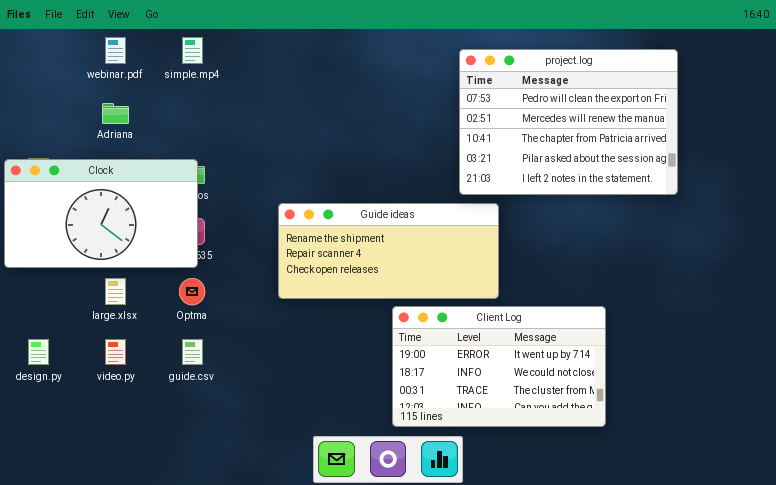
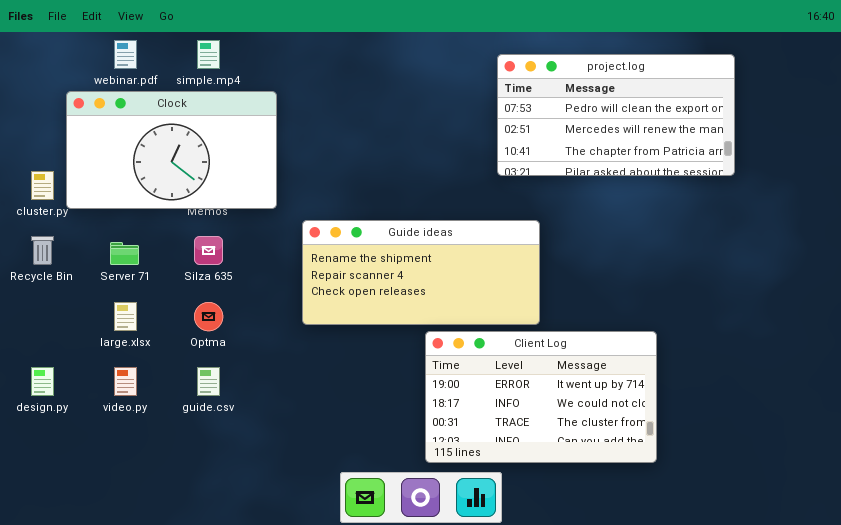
project.log: [459,49,678,195] -> [497,54,735,176], resized
Clock: [4,159,198,268] -> [66,91,277,209], moved

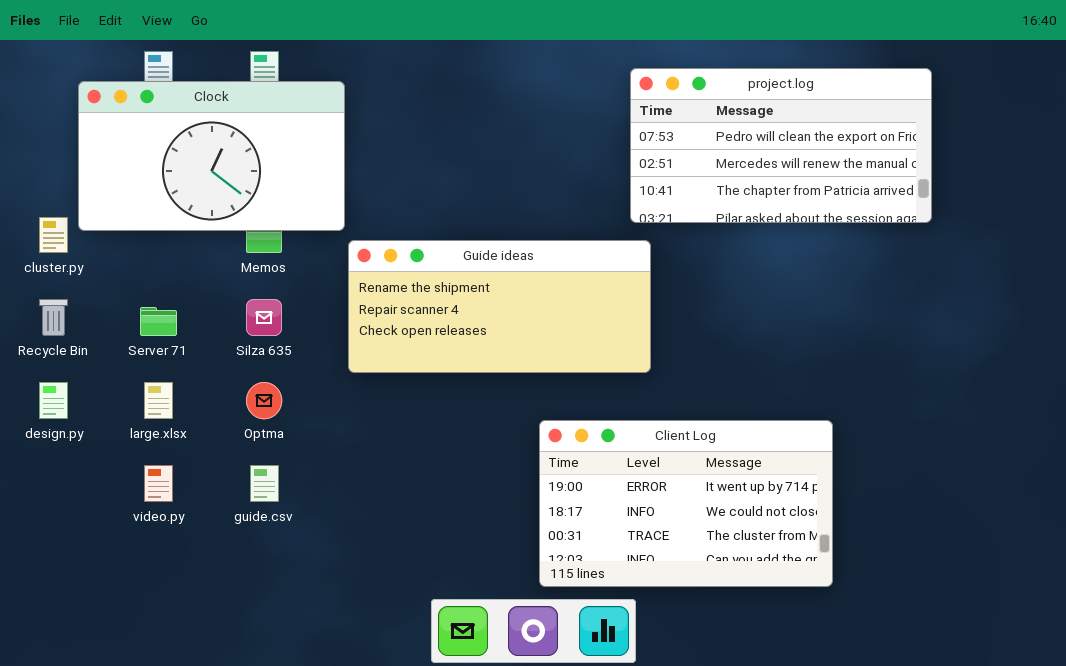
Clock: [66,91,277,209] -> [78,81,345,231], moved
Guide ideas: [302,220,540,325] -> [348,240,651,373], moved
design.py: [31,367,54,396] -> [39,382,68,419], moved

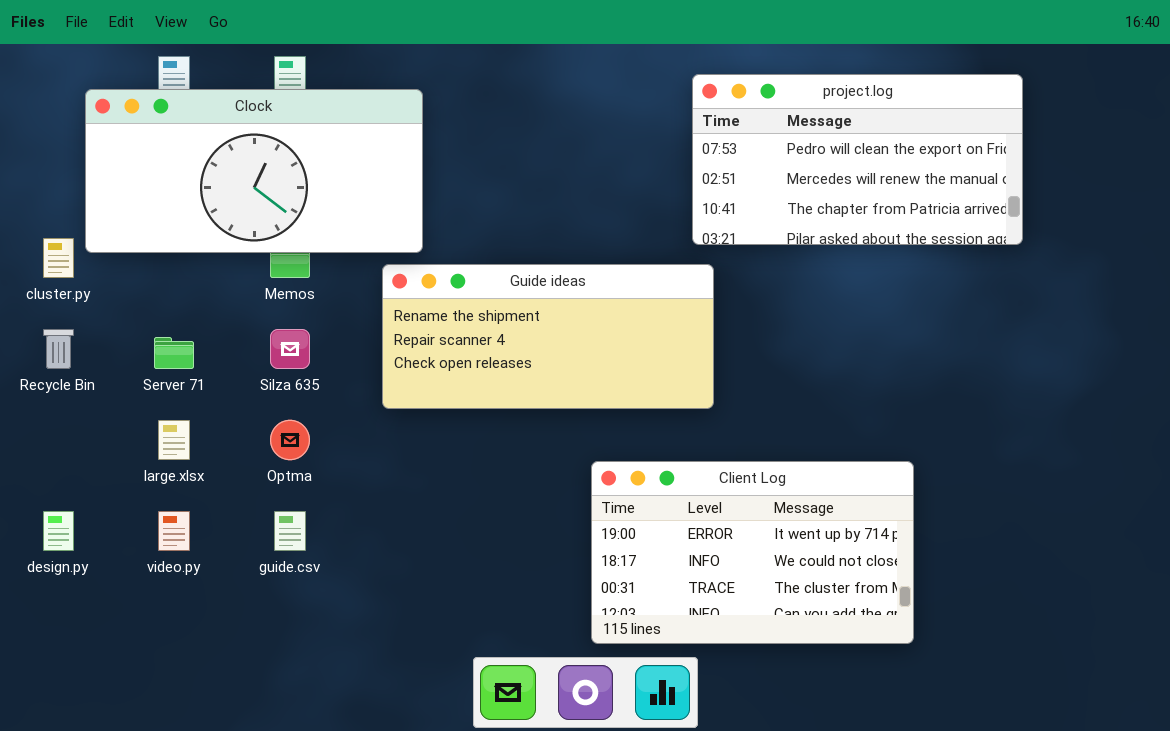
Clock: [78,81,345,231] -> [85,89,423,253], resized
design.py: [39,382,68,419] -> [43,511,74,551], moved

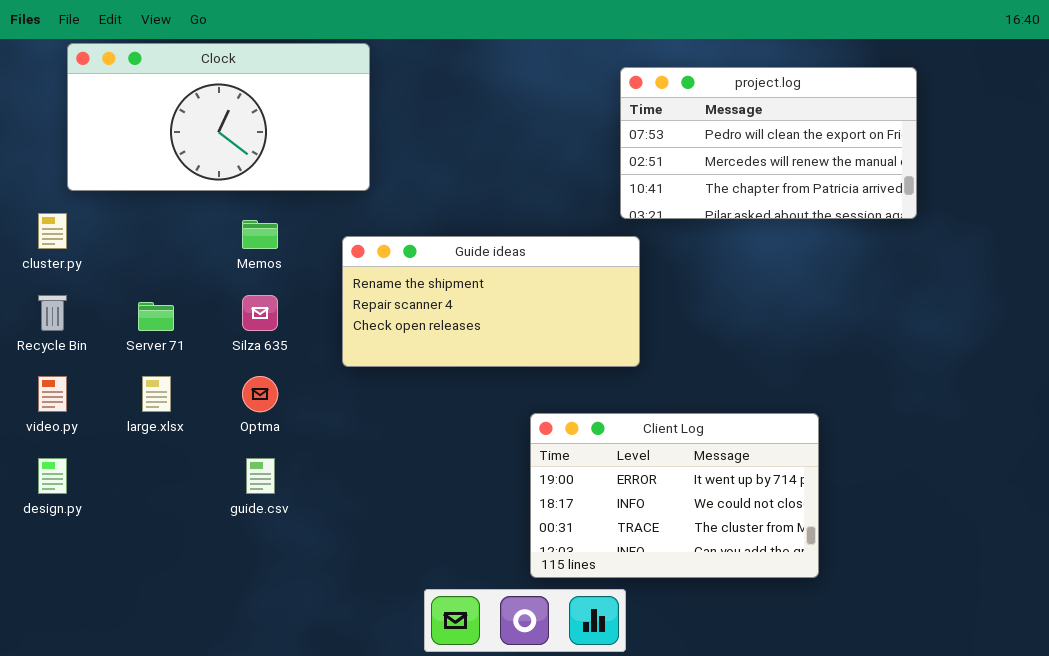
Clock: [85,89,423,253] -> [67,43,370,191], moved
video.py: [158,511,190,551] -> [38,376,67,412], moved

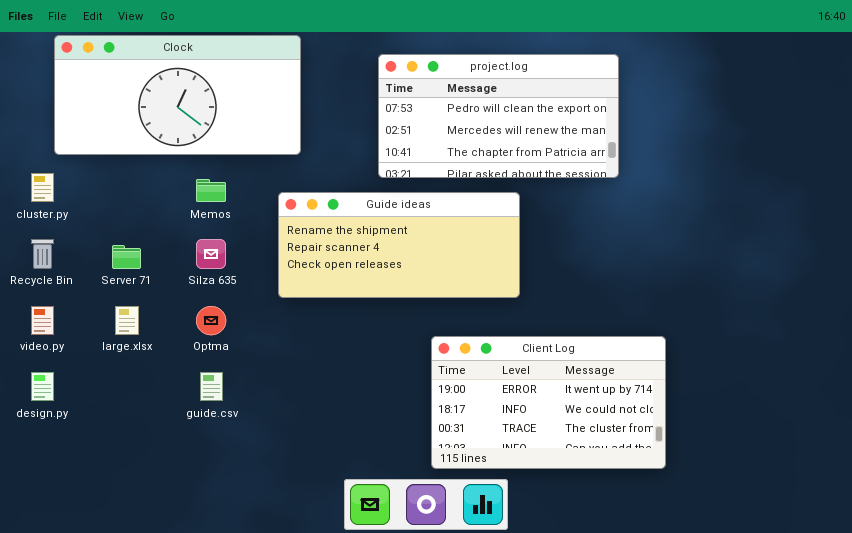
project.log: [620,67,917,219] -> [378,54,619,178], moved

